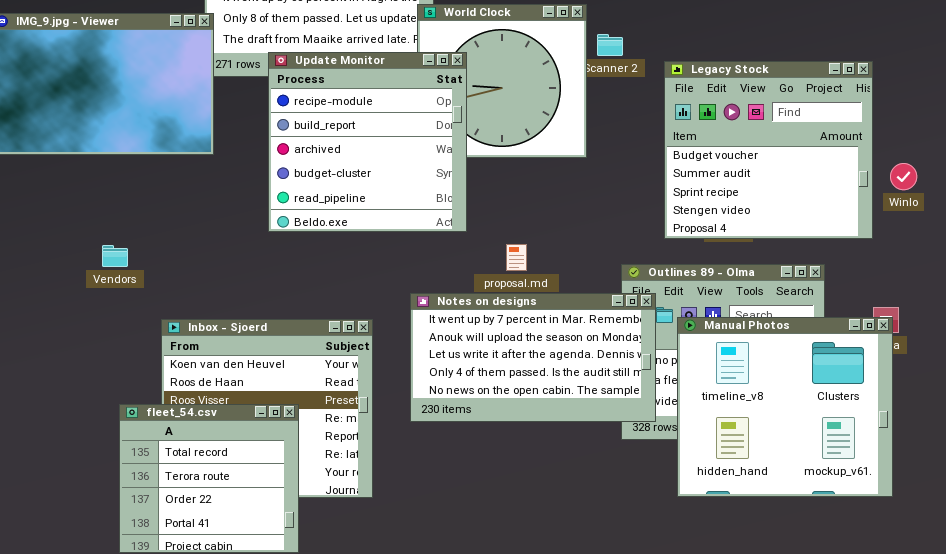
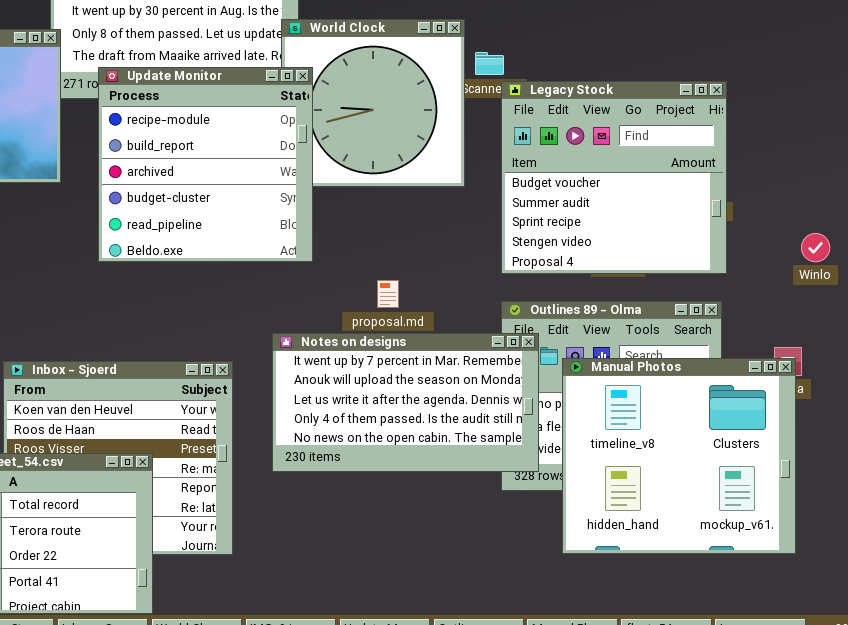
Update Monitor: [268,52,467,232] -> [98,67,313,262], moved
Legacy Stock: [664,61,873,239] -> [501,81,727,274], moved
Winlo: [890,163,917,190] -> [801,233,830,262], moved

